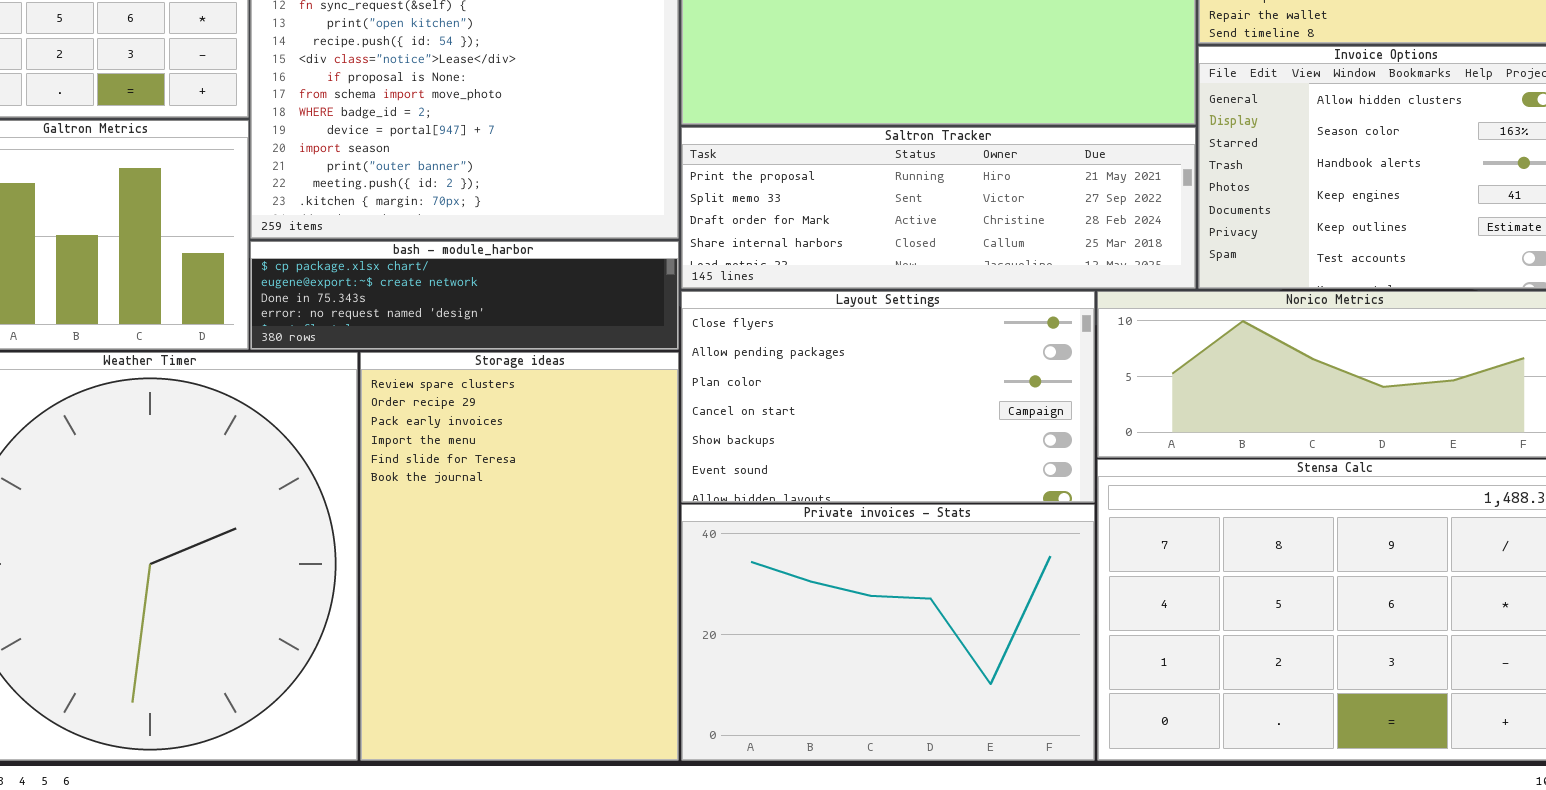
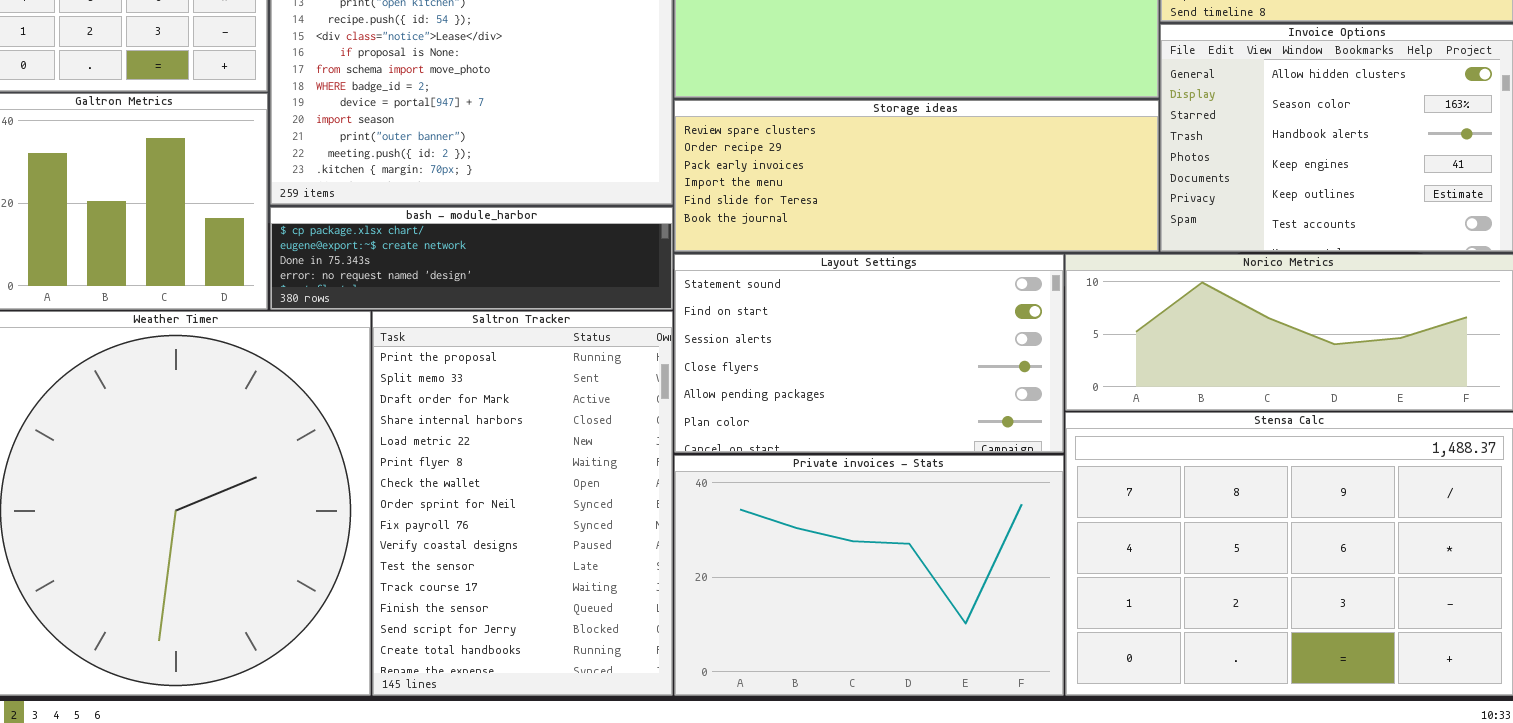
Saltron Tracker: [681,127,1196,289] -> [372,311,673,696], moved, resized
Layout Settings: [681,291,1095,503] -> [674,254,1064,453], scrolled up 3 rows
Storage ideas: [360,352,679,761] -> [674,100,1159,252], moved, resized

